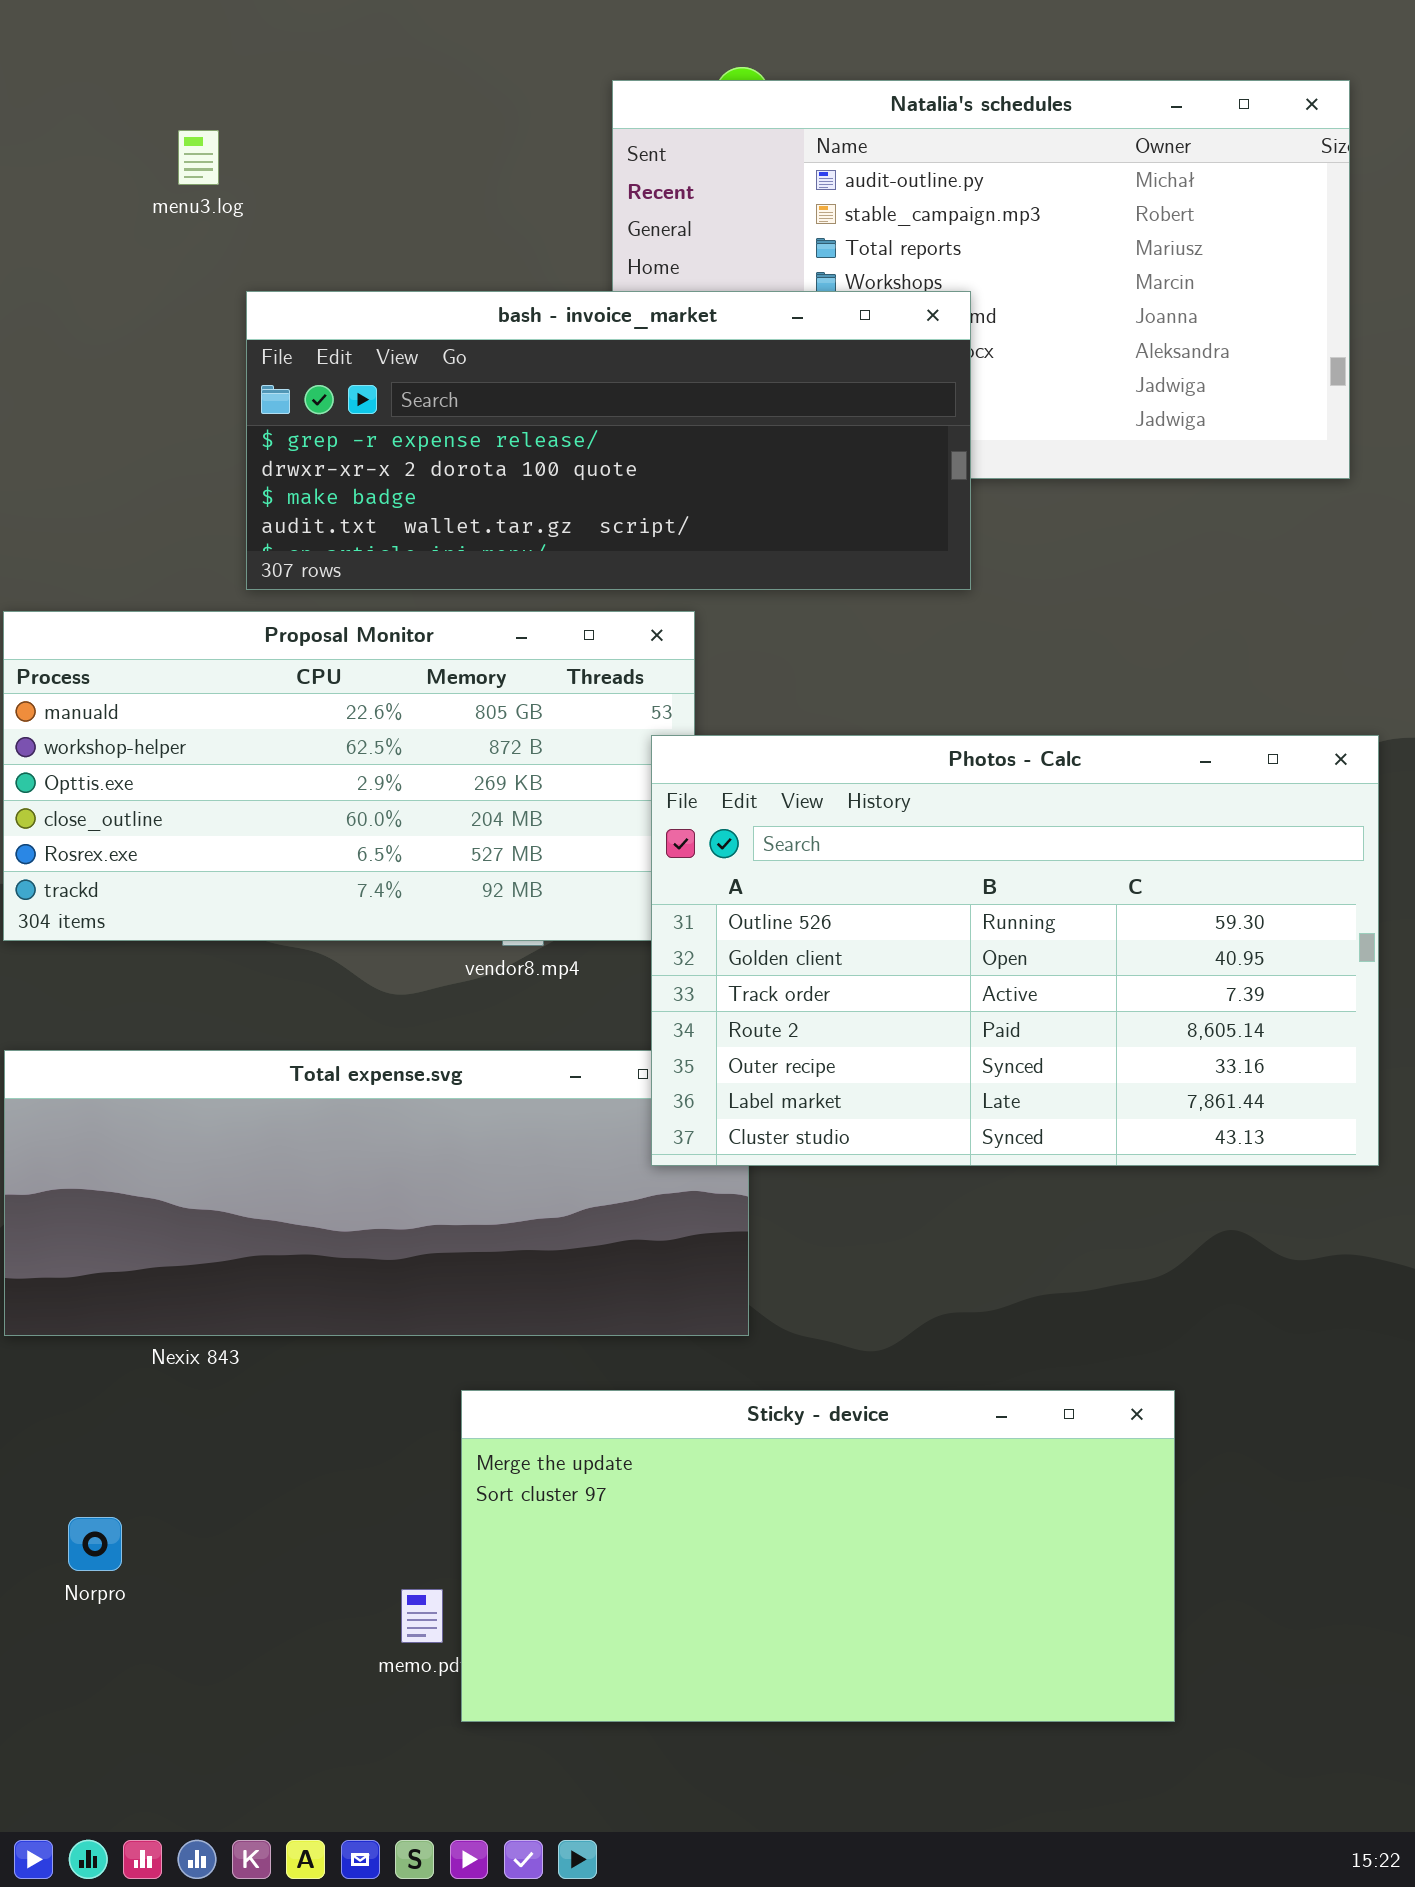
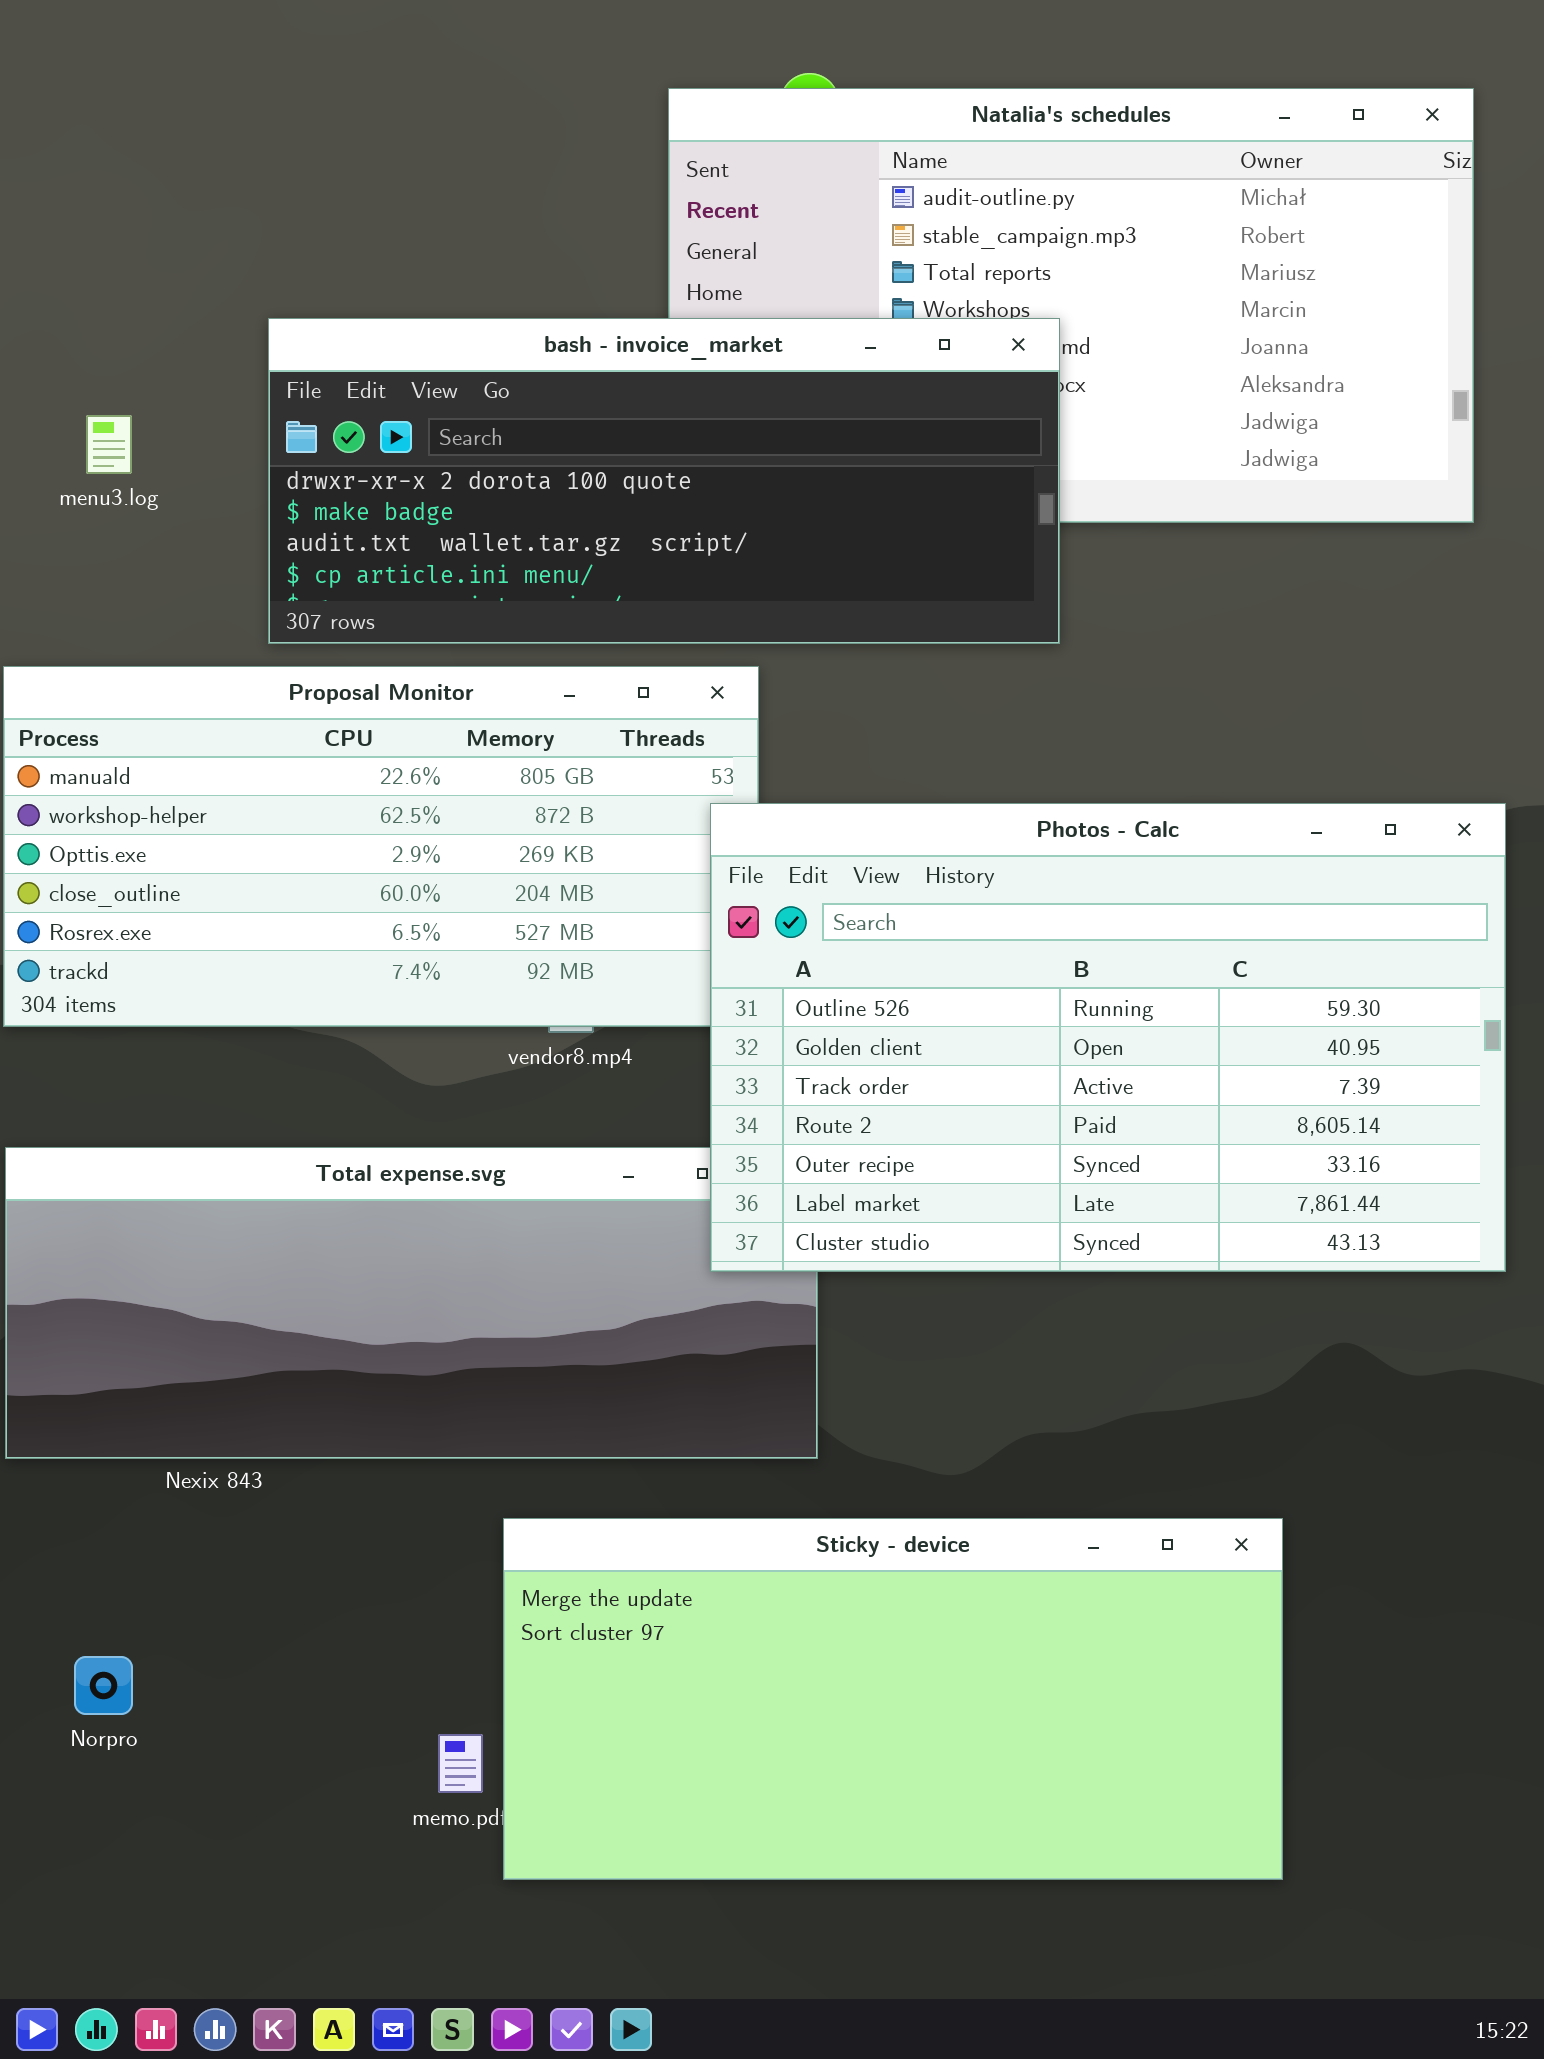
menu3.log: [178,130,219,185] -> [86,415,132,474], moved
bash - invoice_market: [246,291,971,590] -> [268,318,1060,644], scrolled down 1 row

